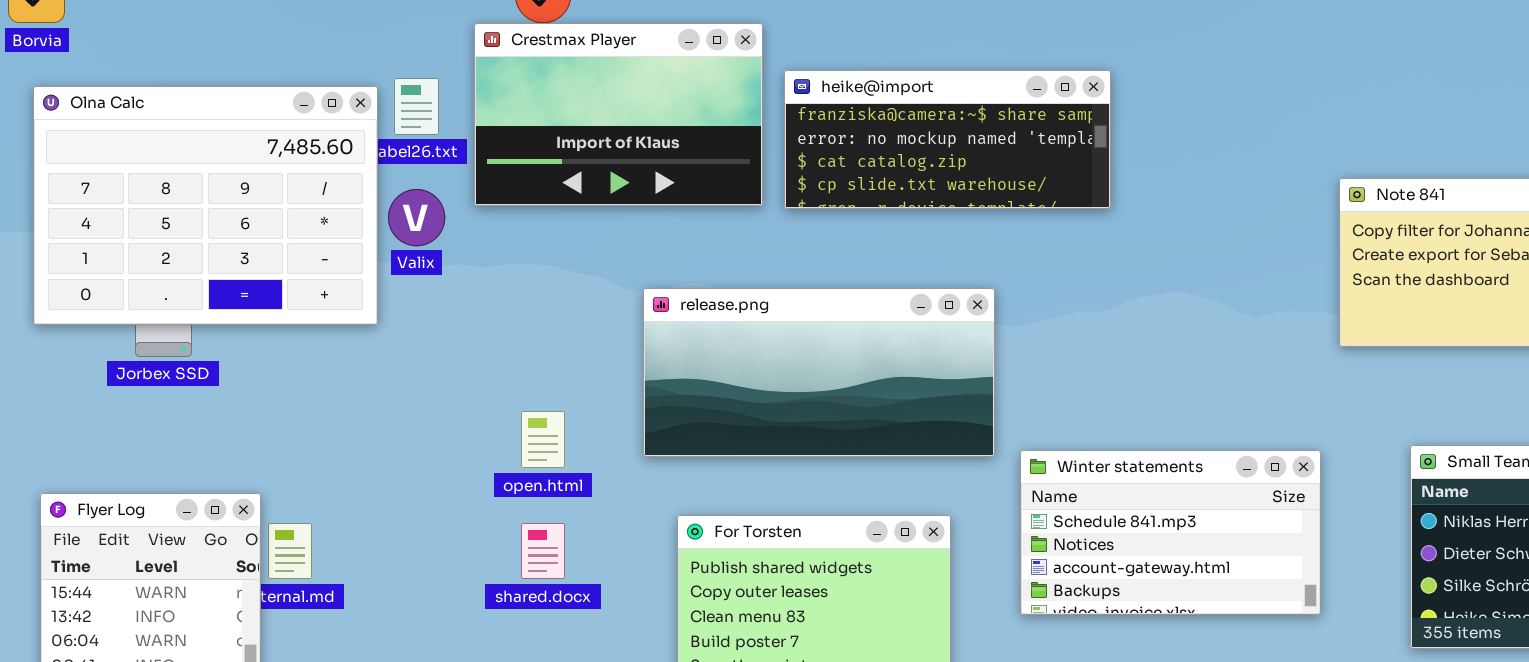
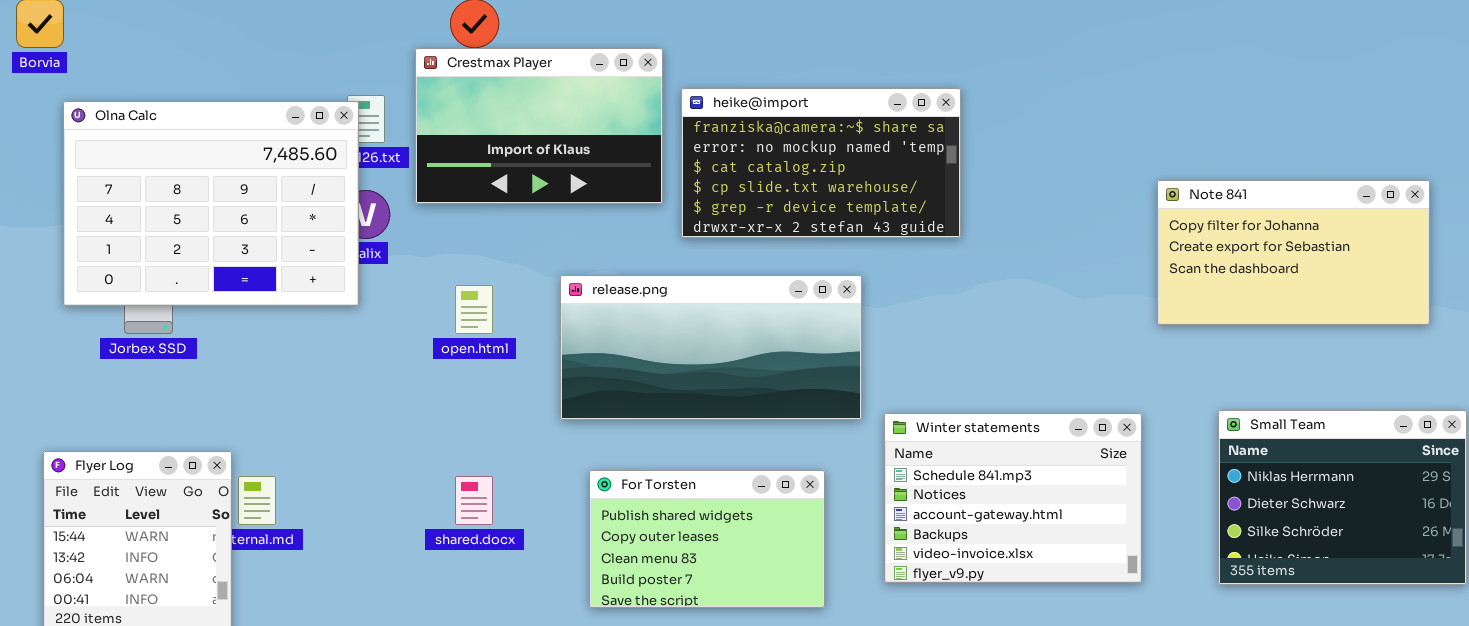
heike@import: [784,70,1111,209] -> [681,88,961,238], resized
Olna Calc: [33,86,378,325] -> [63,101,359,306], moved
open.html: [521,411,565,468] -> [455,285,493,334], moved
Winter statements: [1020,450,1321,615] -> [884,413,1142,583], resized

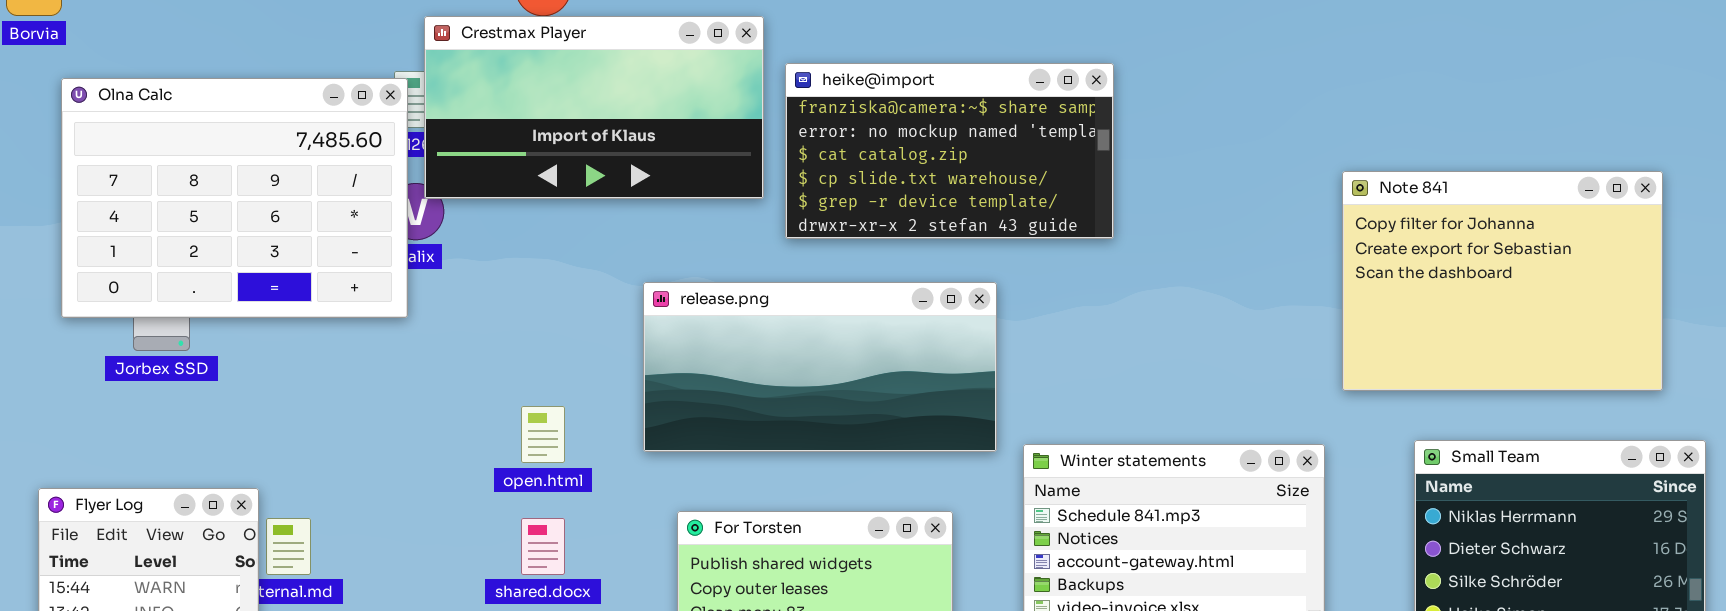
Crestmax Player: [415,48,663,204] -> [424,16,764,199], resized
Note 841: [1157,180,1430,325] -> [1342,171,1663,391], resized
open.html: [455,285,493,334] -> [521,406,565,463], moved

